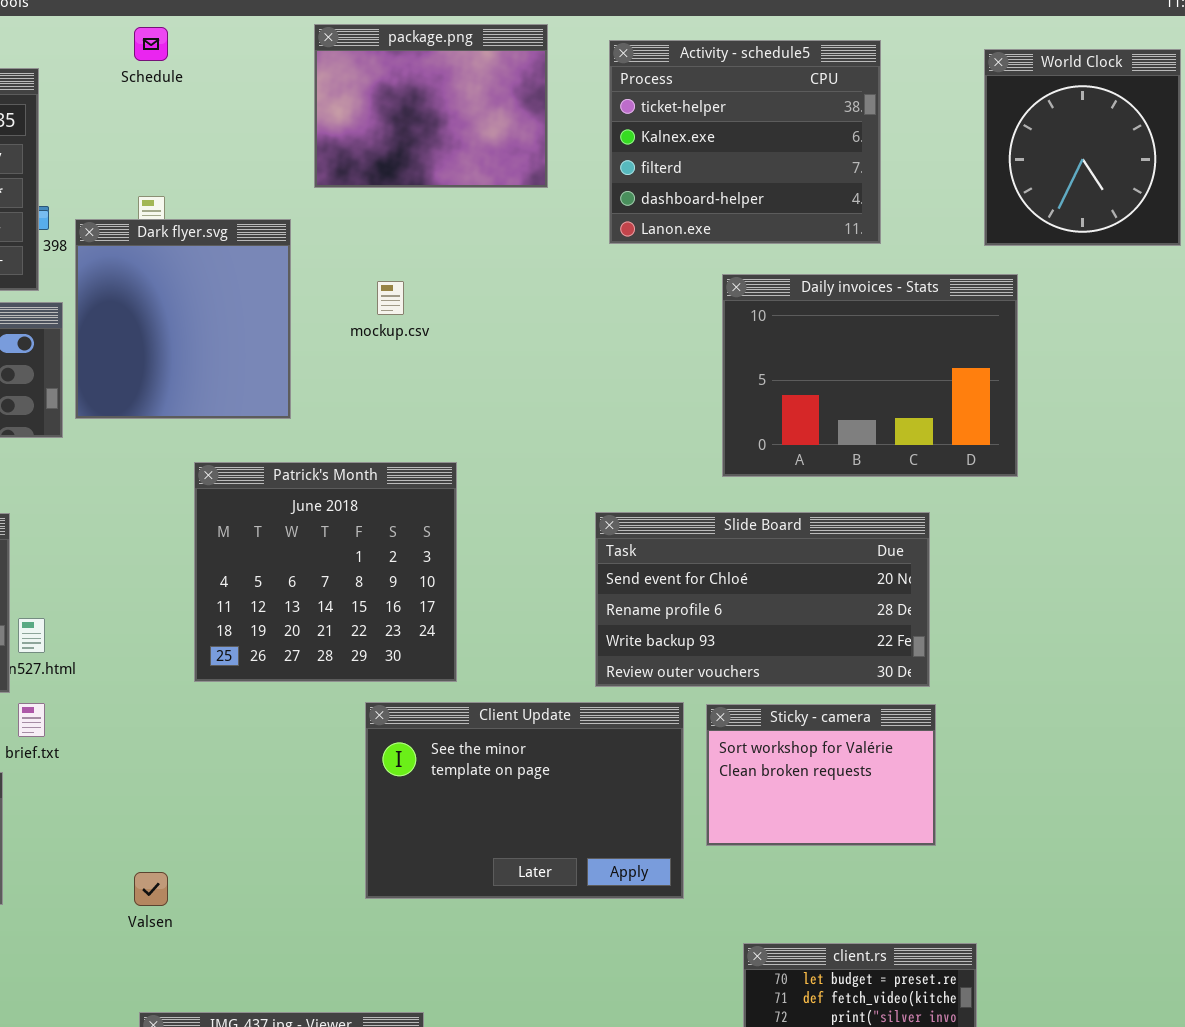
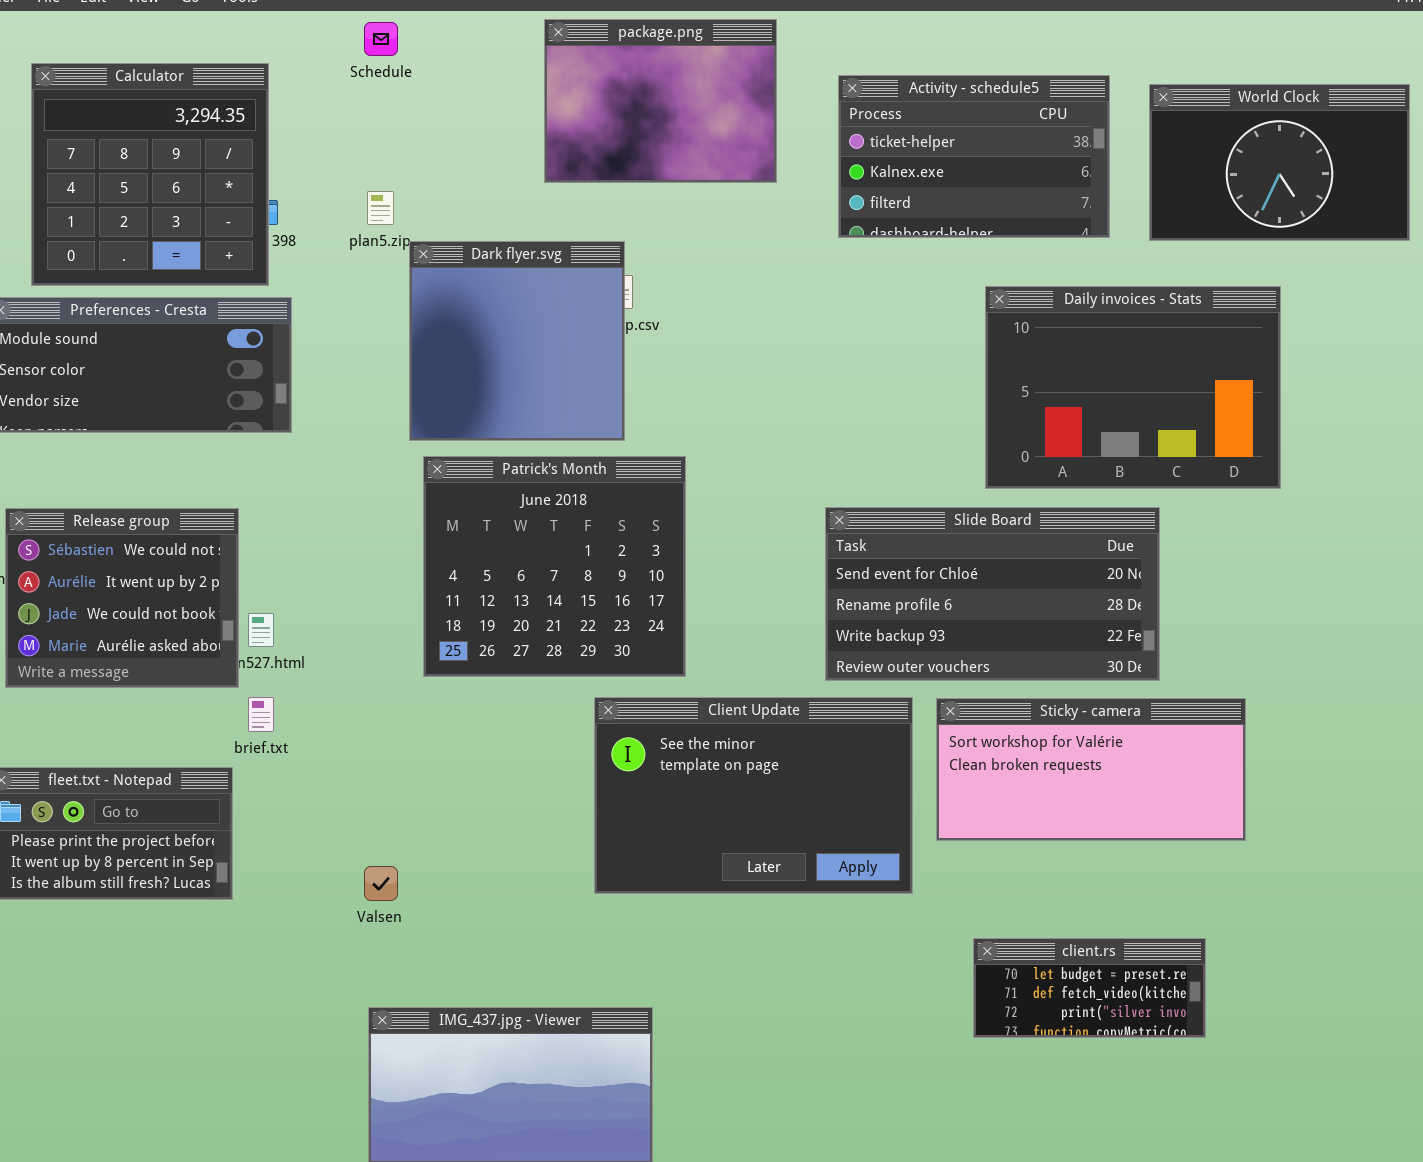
Activity - schedule5: [609,40,881,244] -> [838,75,1110,238], resized
World Clock: [984,49,1181,246] -> [1149,84,1410,241], resized
Dark flyer.svg: [75,219,291,419] -> [409,241,625,441], moved
Daily invoices - Stats: [722,274,1018,477] -> [985,286,1281,489], moved
Sticky - camera: [706,704,936,846] -> [936,698,1246,841], resized

